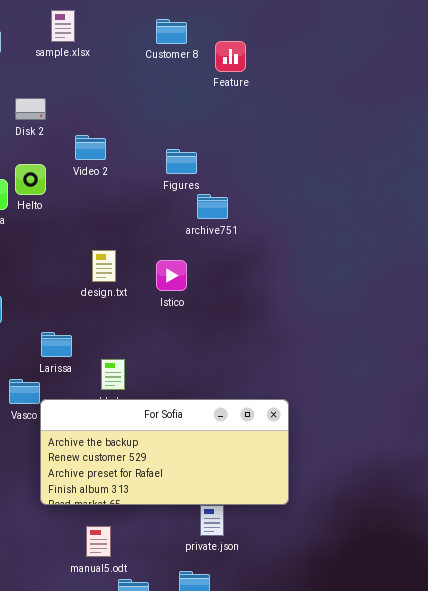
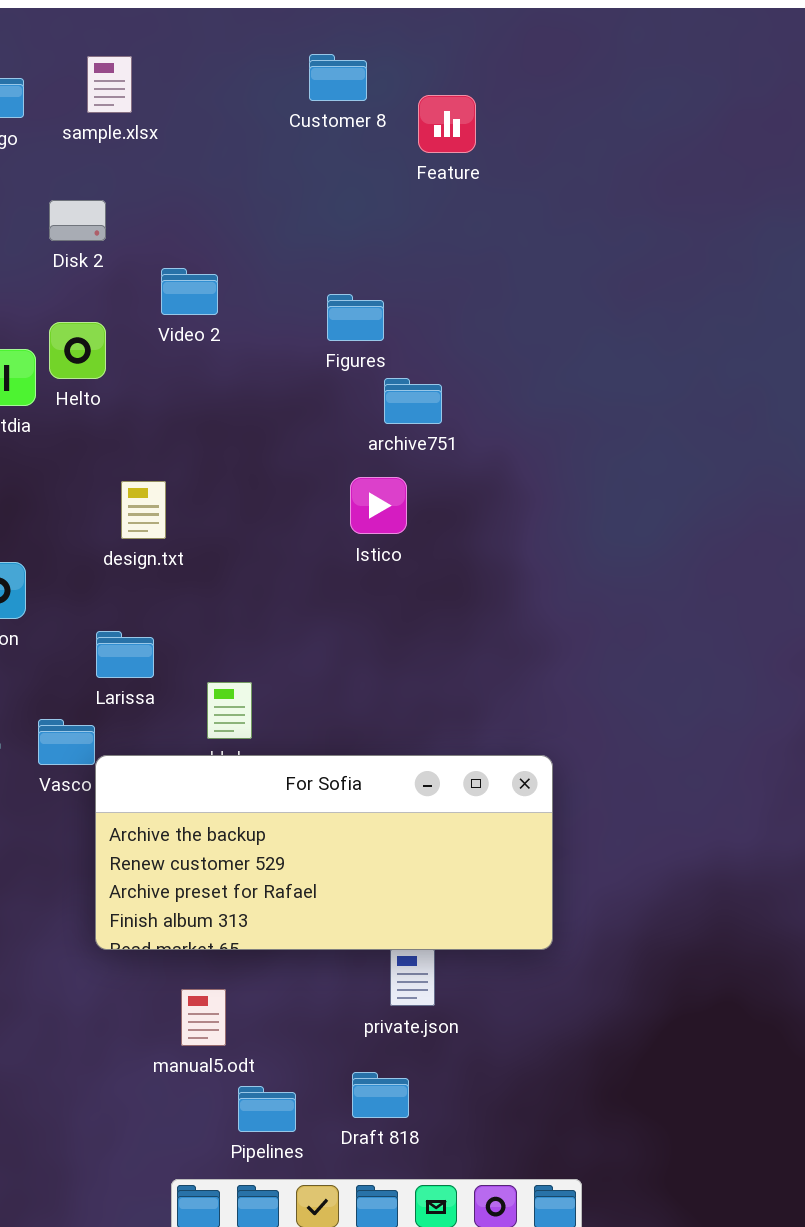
sample.xlsx: [51,10,75,42] -> [87,56,132,113], moved
design.txt: [92,250,116,282] -> [121,481,166,539], moved
Istico: [156,260,187,291] -> [350,477,407,534], moved

